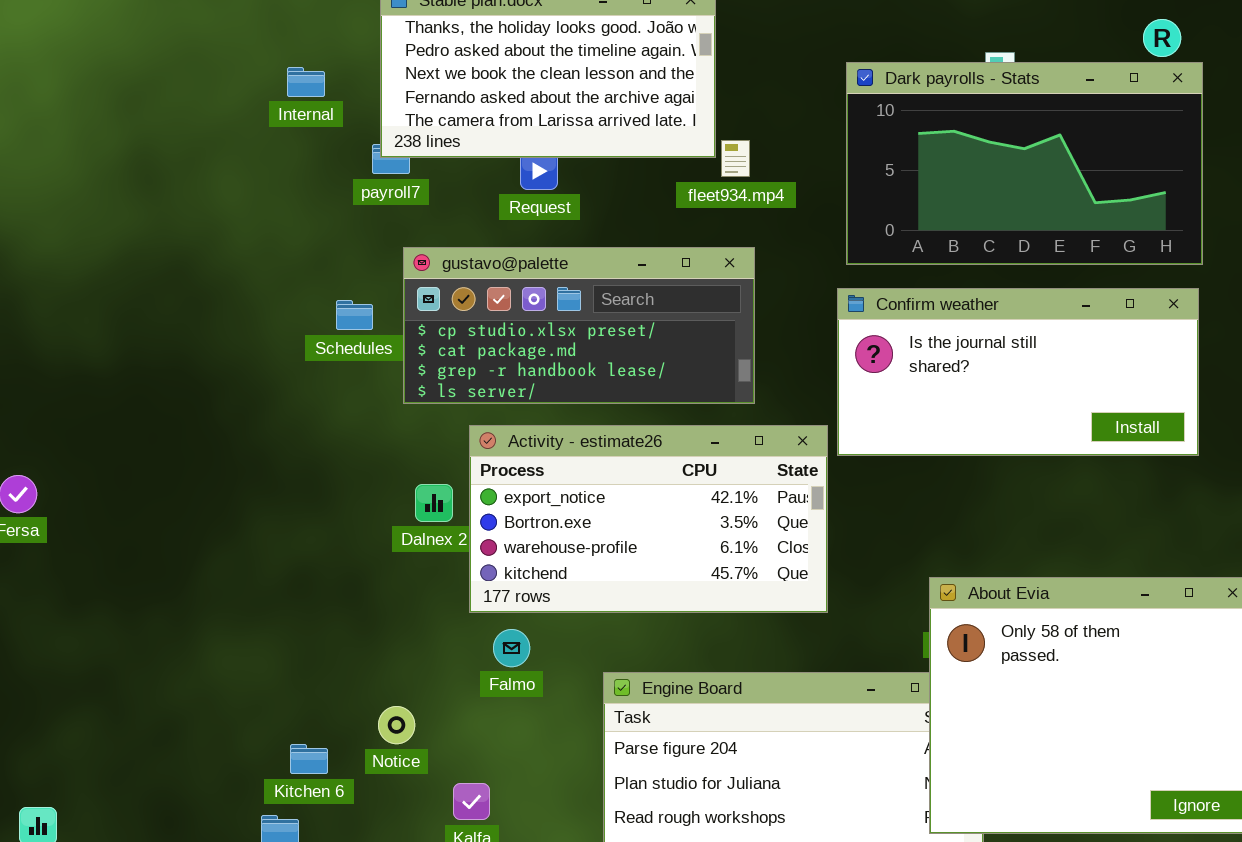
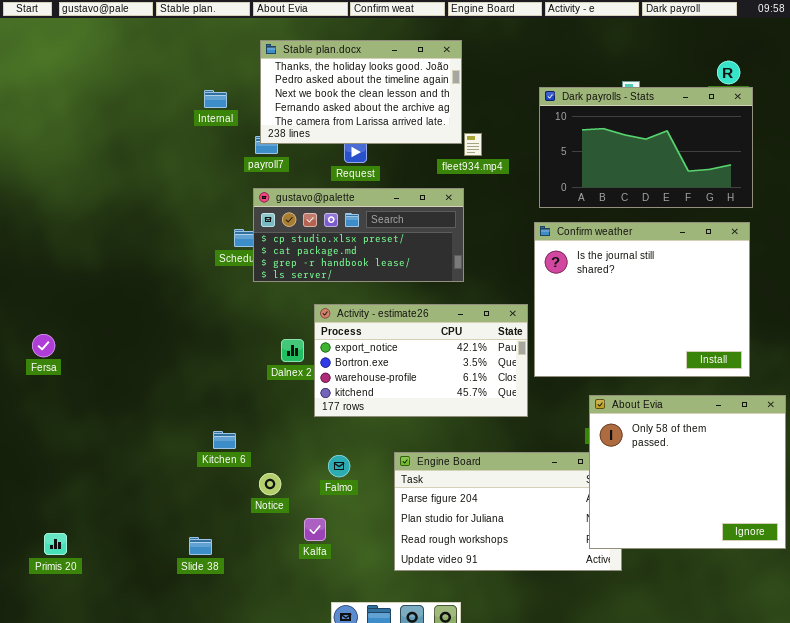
gustavo@palette: [403,247,755,404] -> [253,188,464,282], moved
Confirm weather: [837,288,1199,456] -> [534,222,750,377], resized
Falmo: [493,629,530,667] -> [328,455,350,477], moved
Kitchen 6: [290,744,328,774] -> [213,431,236,449], moved

